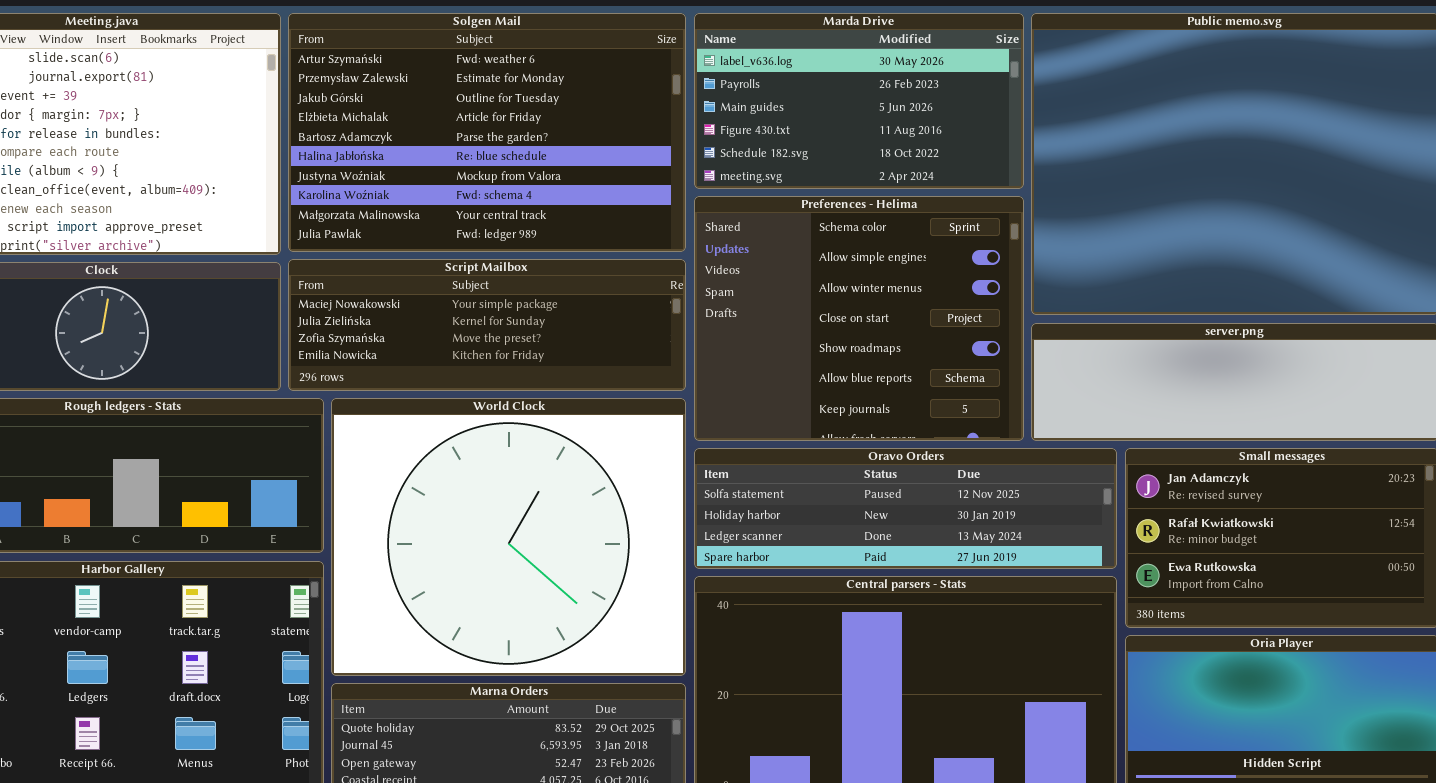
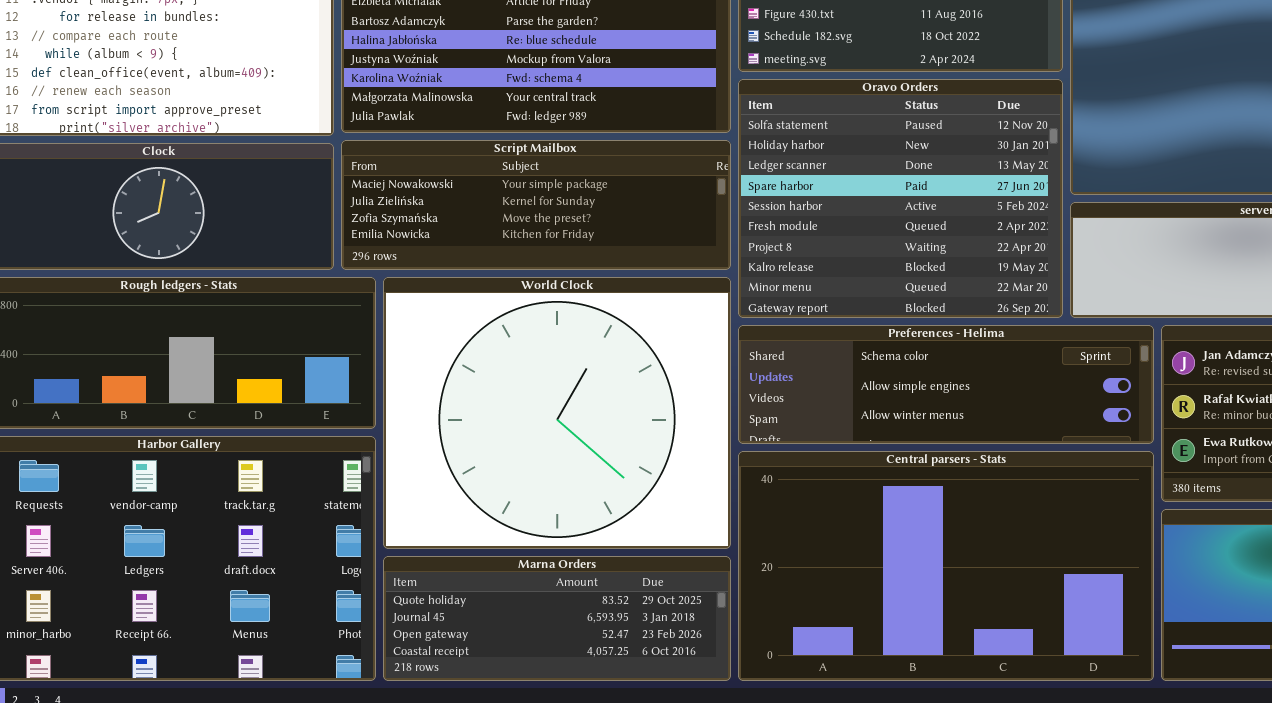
Preferences - Helima: [694,196,1024,441] -> [738,325,1154,444], moved, resized
Oravo Orders: [694,448,1117,569] -> [738,79,1063,318], moved, resized

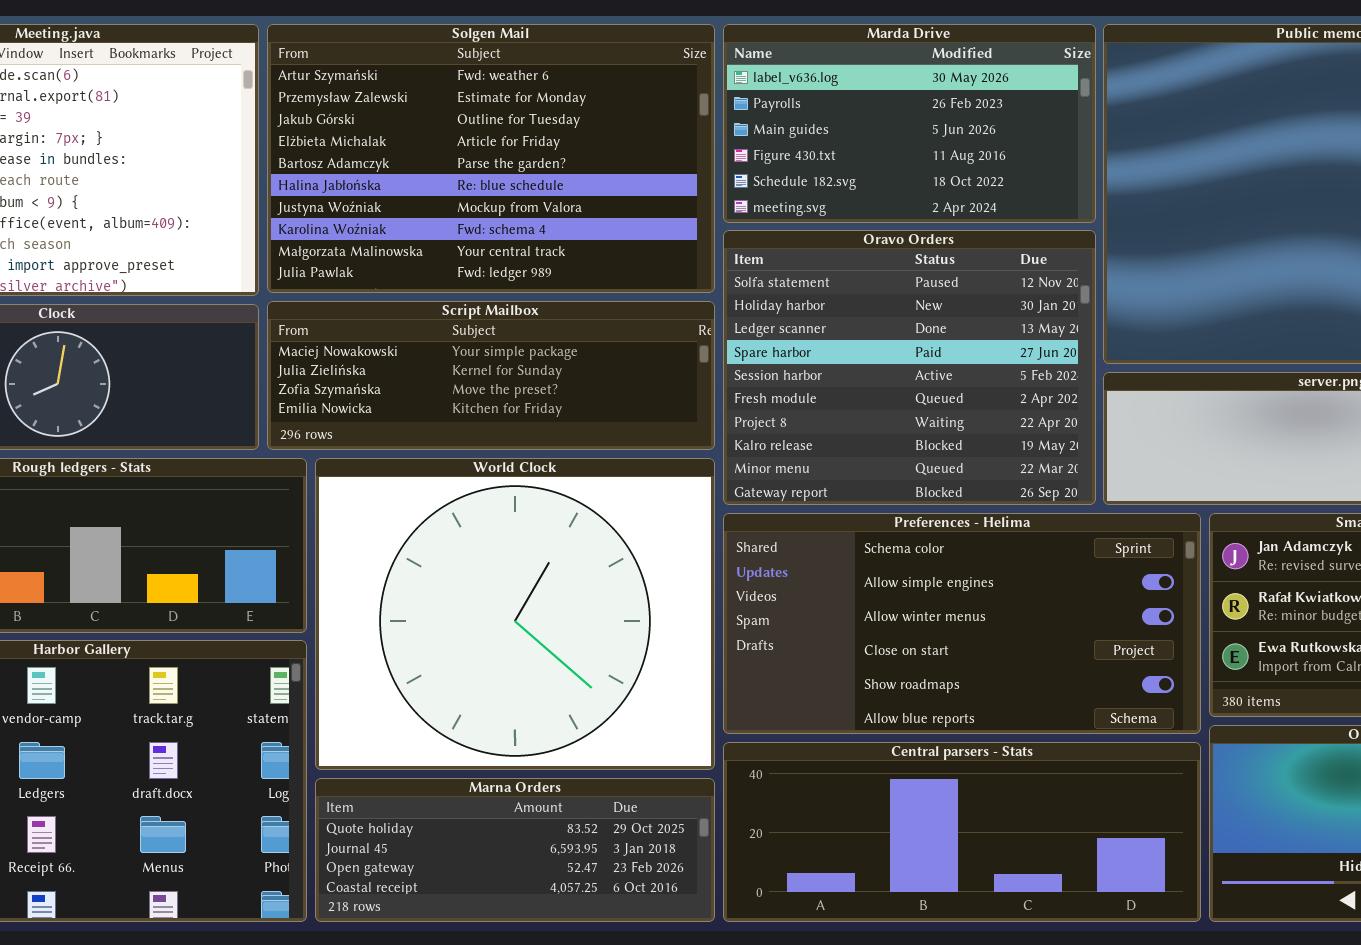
Preferences - Helima: [738,325,1154,444] -> [723,513,1201,734], resized
Central parsers - Stats: [738,451,1154,681] -> [723,742,1201,922], resized

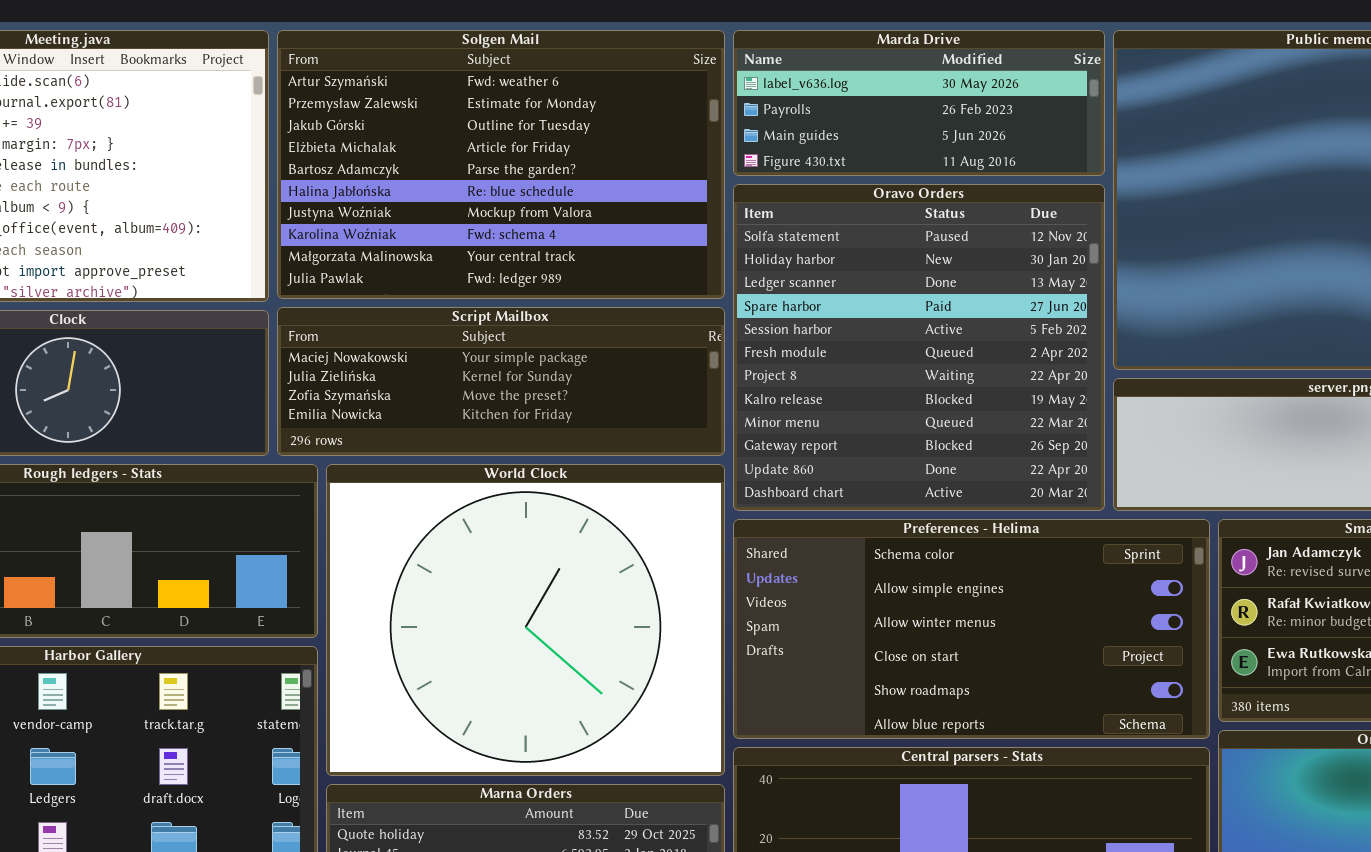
Marda Drive: [723,24,1096,223] -> [733,30,1105,176], resized
Oravo Orders: [723,230,1096,505] -> [733,184,1105,511], resized

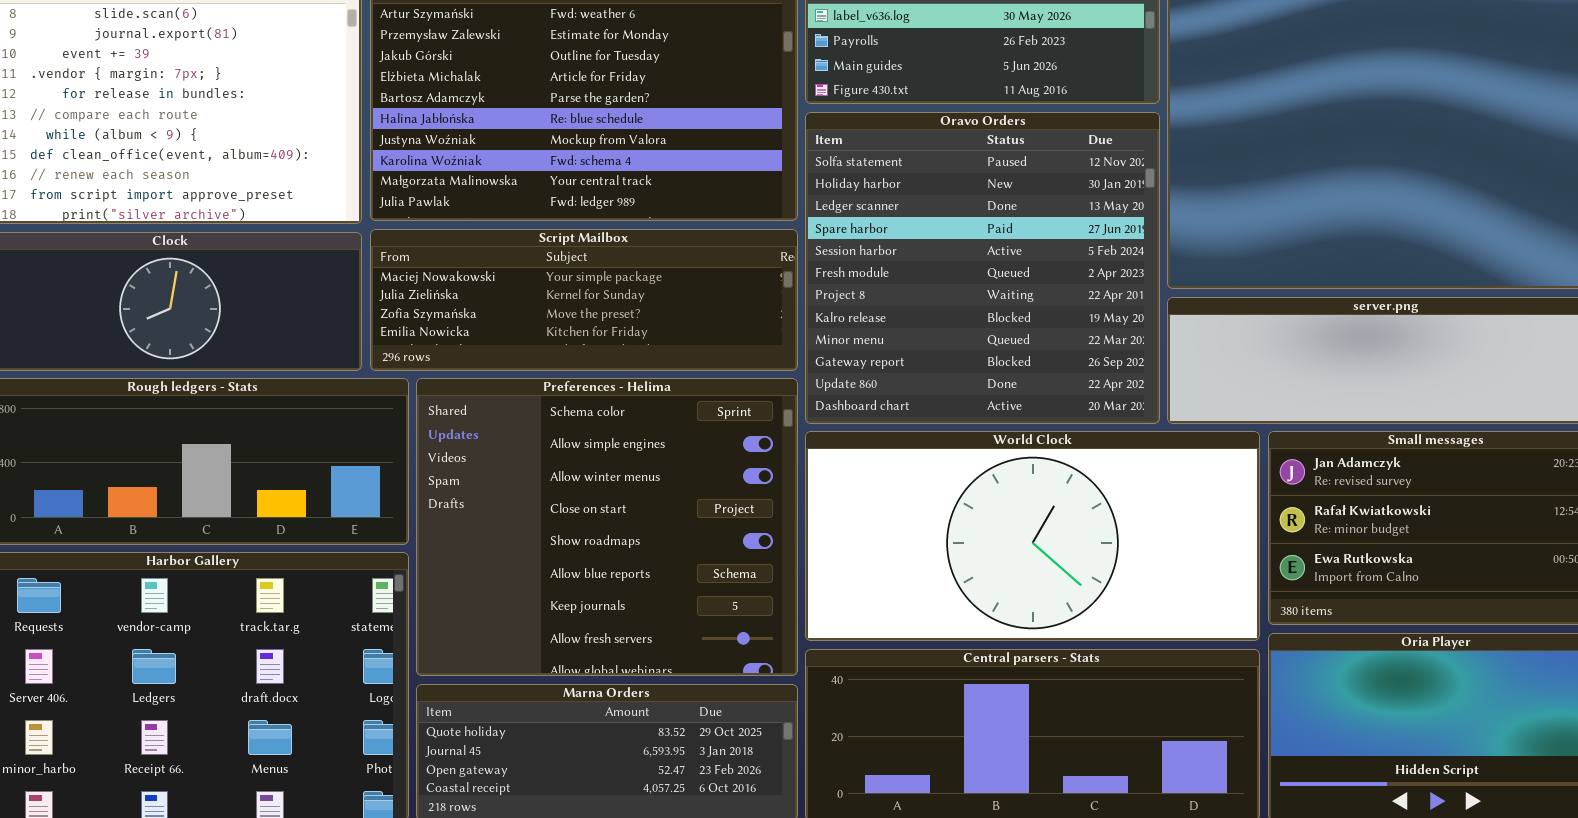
World Clock: [326,464,725,776] -> [805,431,1260,641], moved, resized
Preferences - Helima: [733,519,1210,739] -> [416,378,798,676], moved, resized

